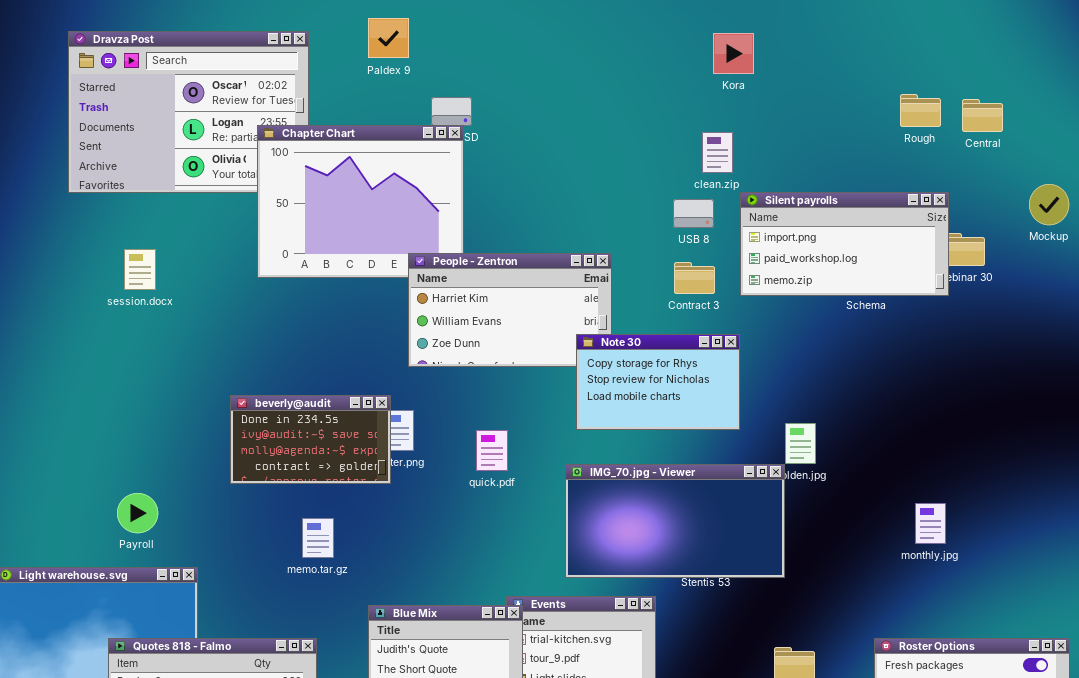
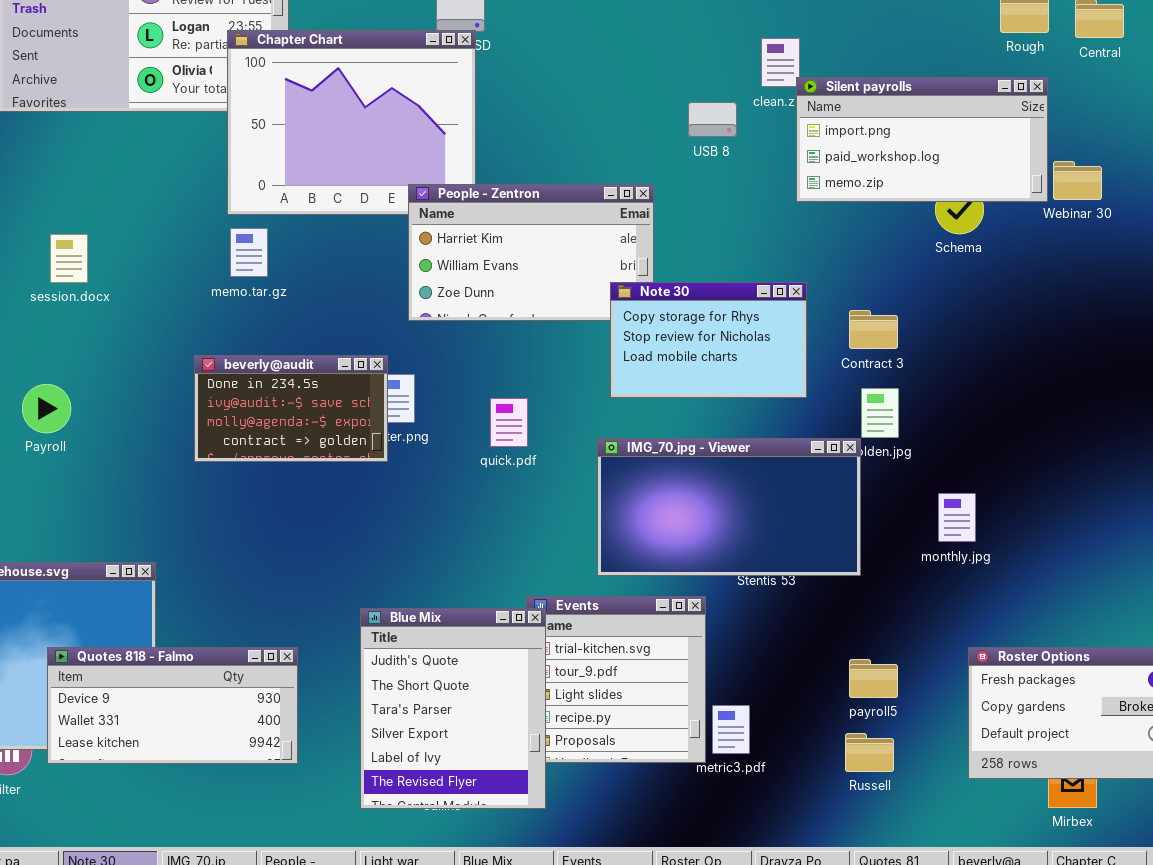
Silent payrolls: [740,192,949,296] -> [796,77,1048,202], moved
USB 8: [673,199,714,228] -> [688,102,737,137], moved
session.docx: [124,249,156,290] -> [50,234,88,283], moved
Contract 3: [674,262,715,294] -> [849,310,898,349], moved
Payroll: [117,493,158,533] -> [22,384,71,433], moved
monthly.jpg: [915,503,946,544] -> [938,493,976,542], moved
memo.tar.gz: [302,518,334,558] -> [230,228,268,277], moved

